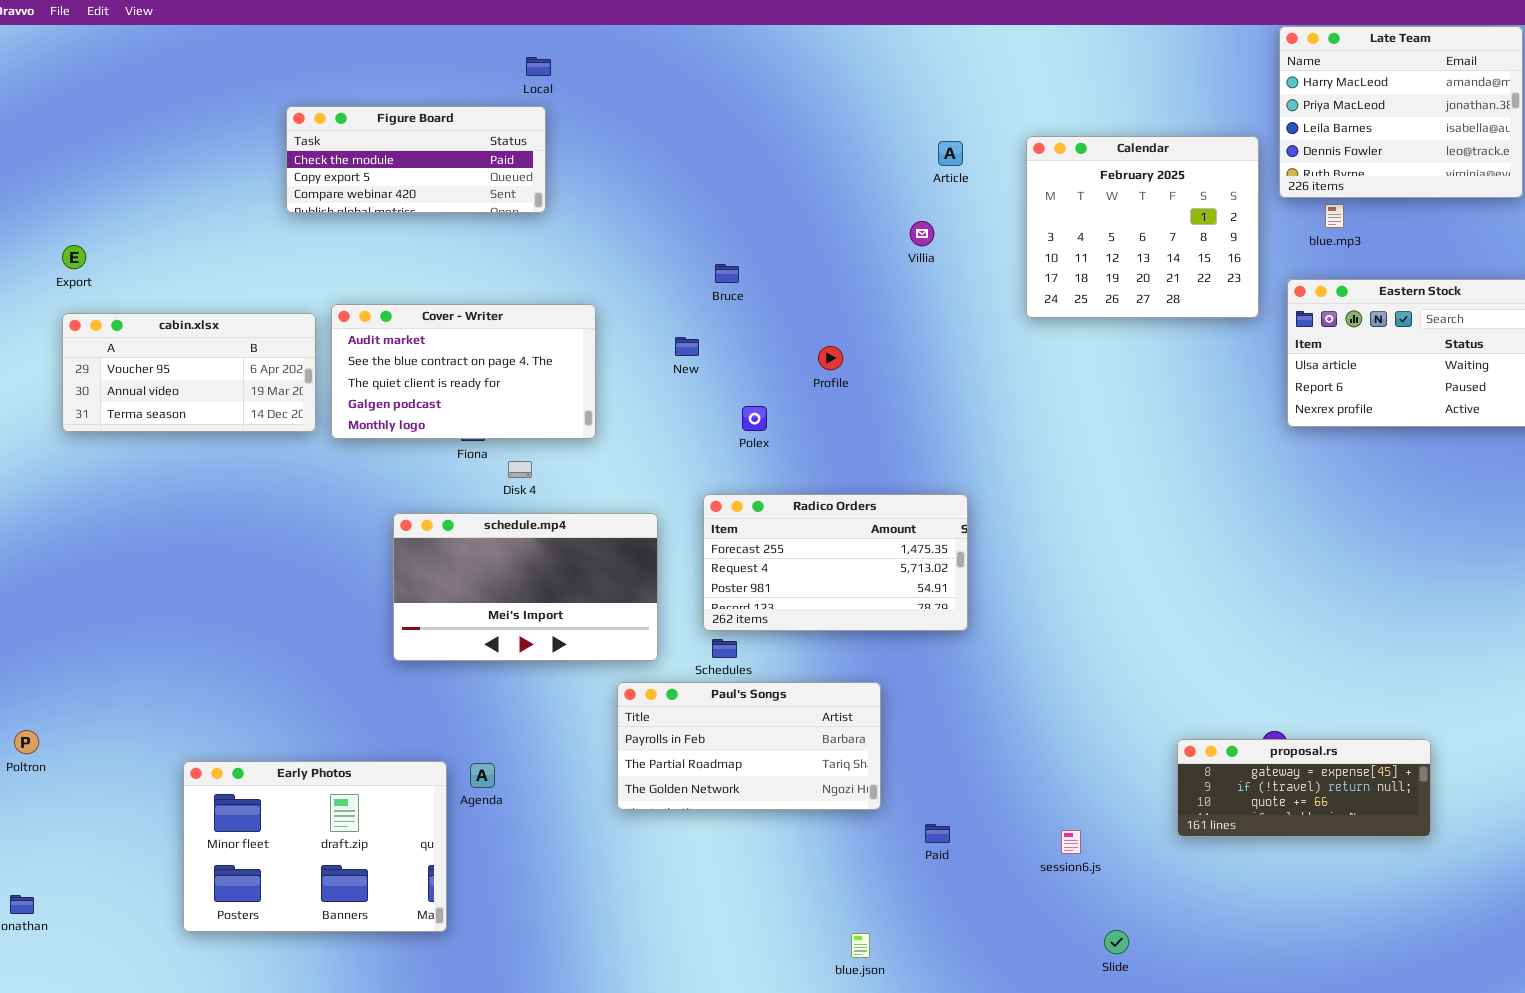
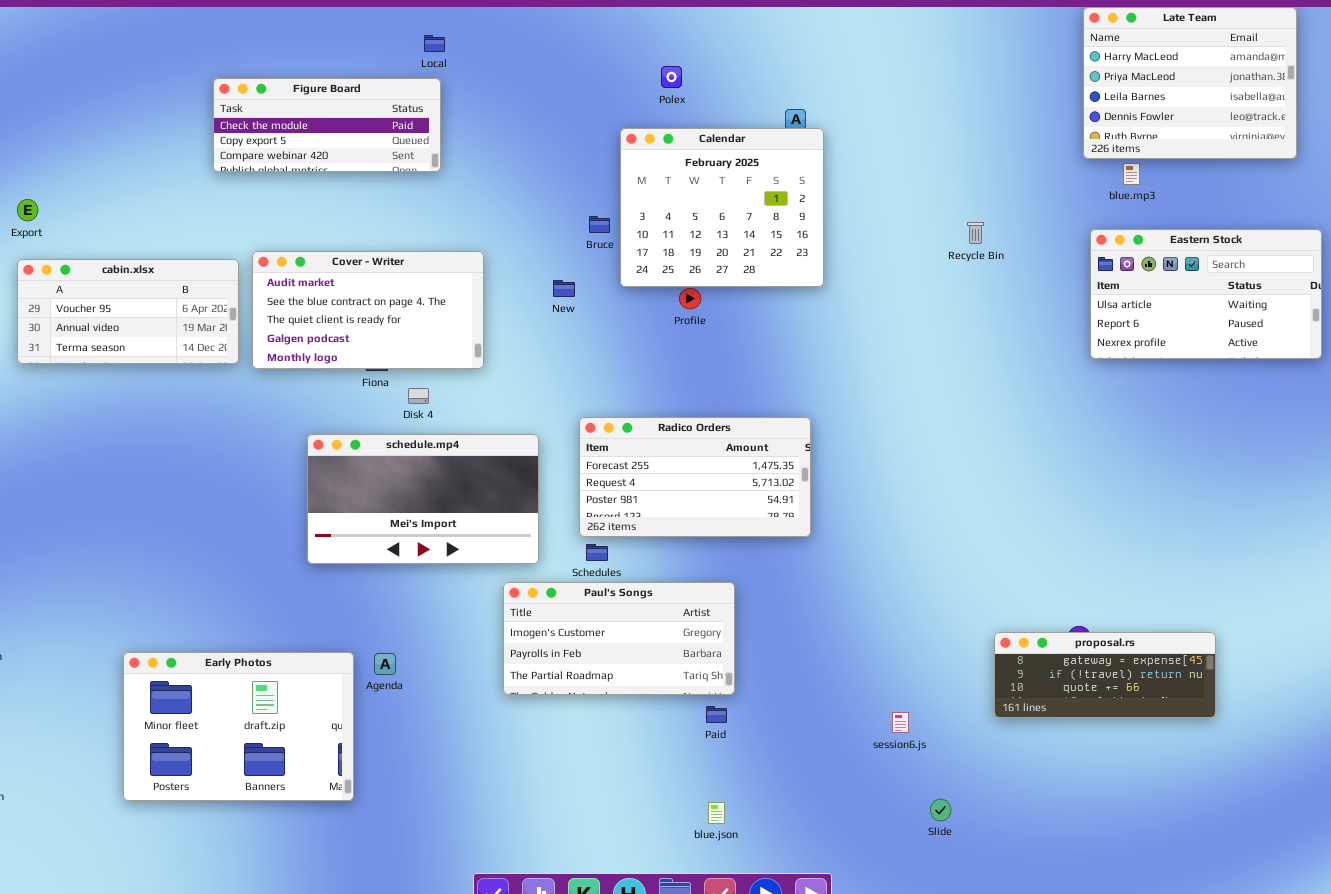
Calendar: [1026,136,1259,318] -> [620,128,824,287], moved
Polex: [742,406,767,431] -> [661,66,682,88], moved
Paul's Songs: [617,682,881,810] -> [503,582,735,695], scrolled up 1 row
Paid: [925,824,950,843] -> [706,706,727,723], moved

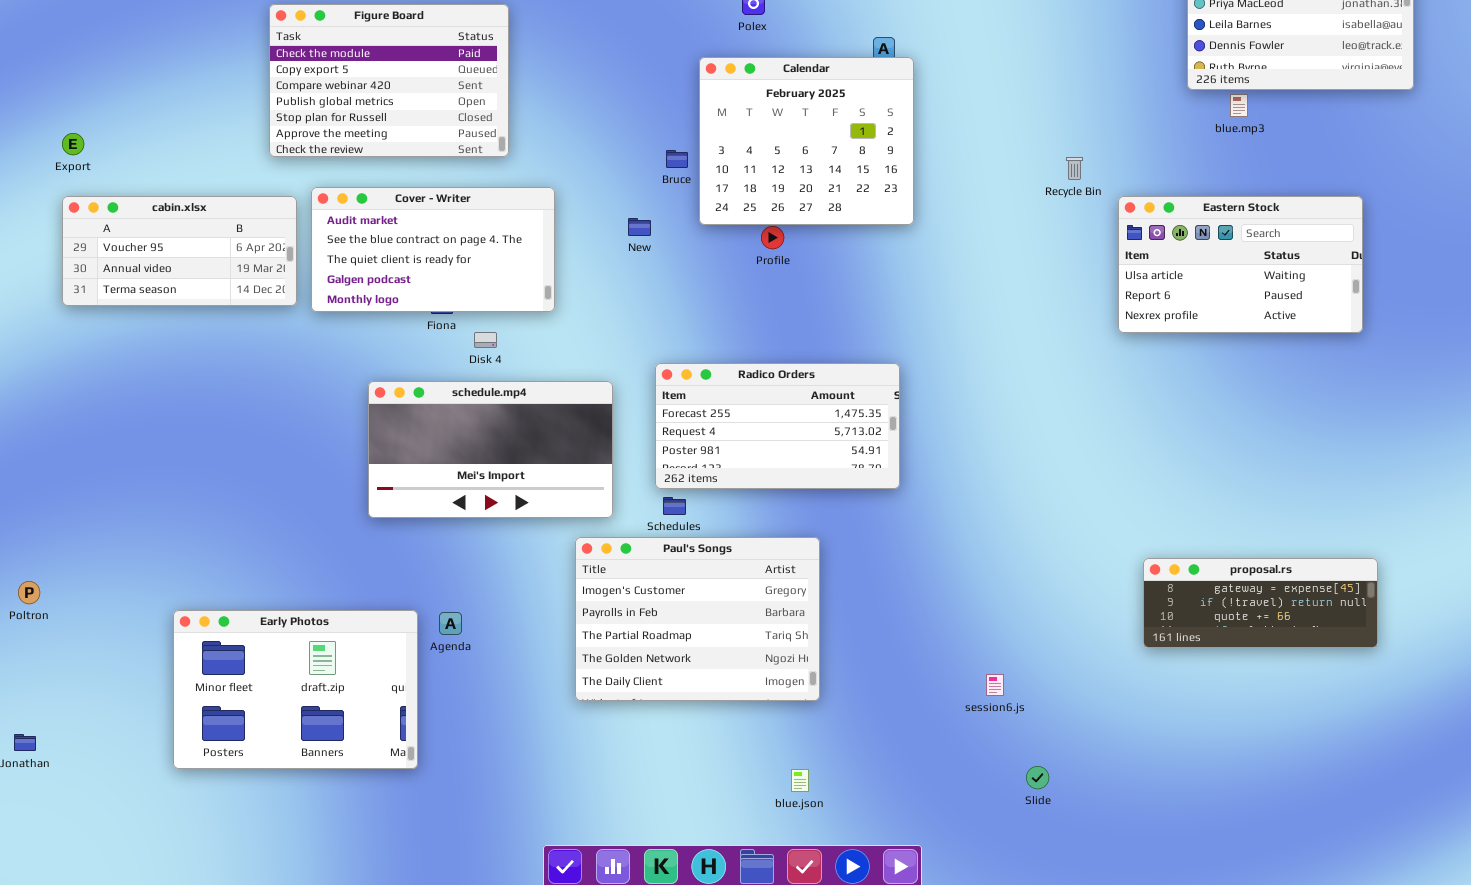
Figure Board: [213,78,441,172] -> [269,4,509,157], resized
Eastern Stock: [1090,229,1322,359] -> [1118,196,1363,333], moved
Paul's Songs: [503,582,735,695] -> [575,537,820,701], resized
proposal.rs: [994,632,1216,718] -> [1143,558,1378,648], moved

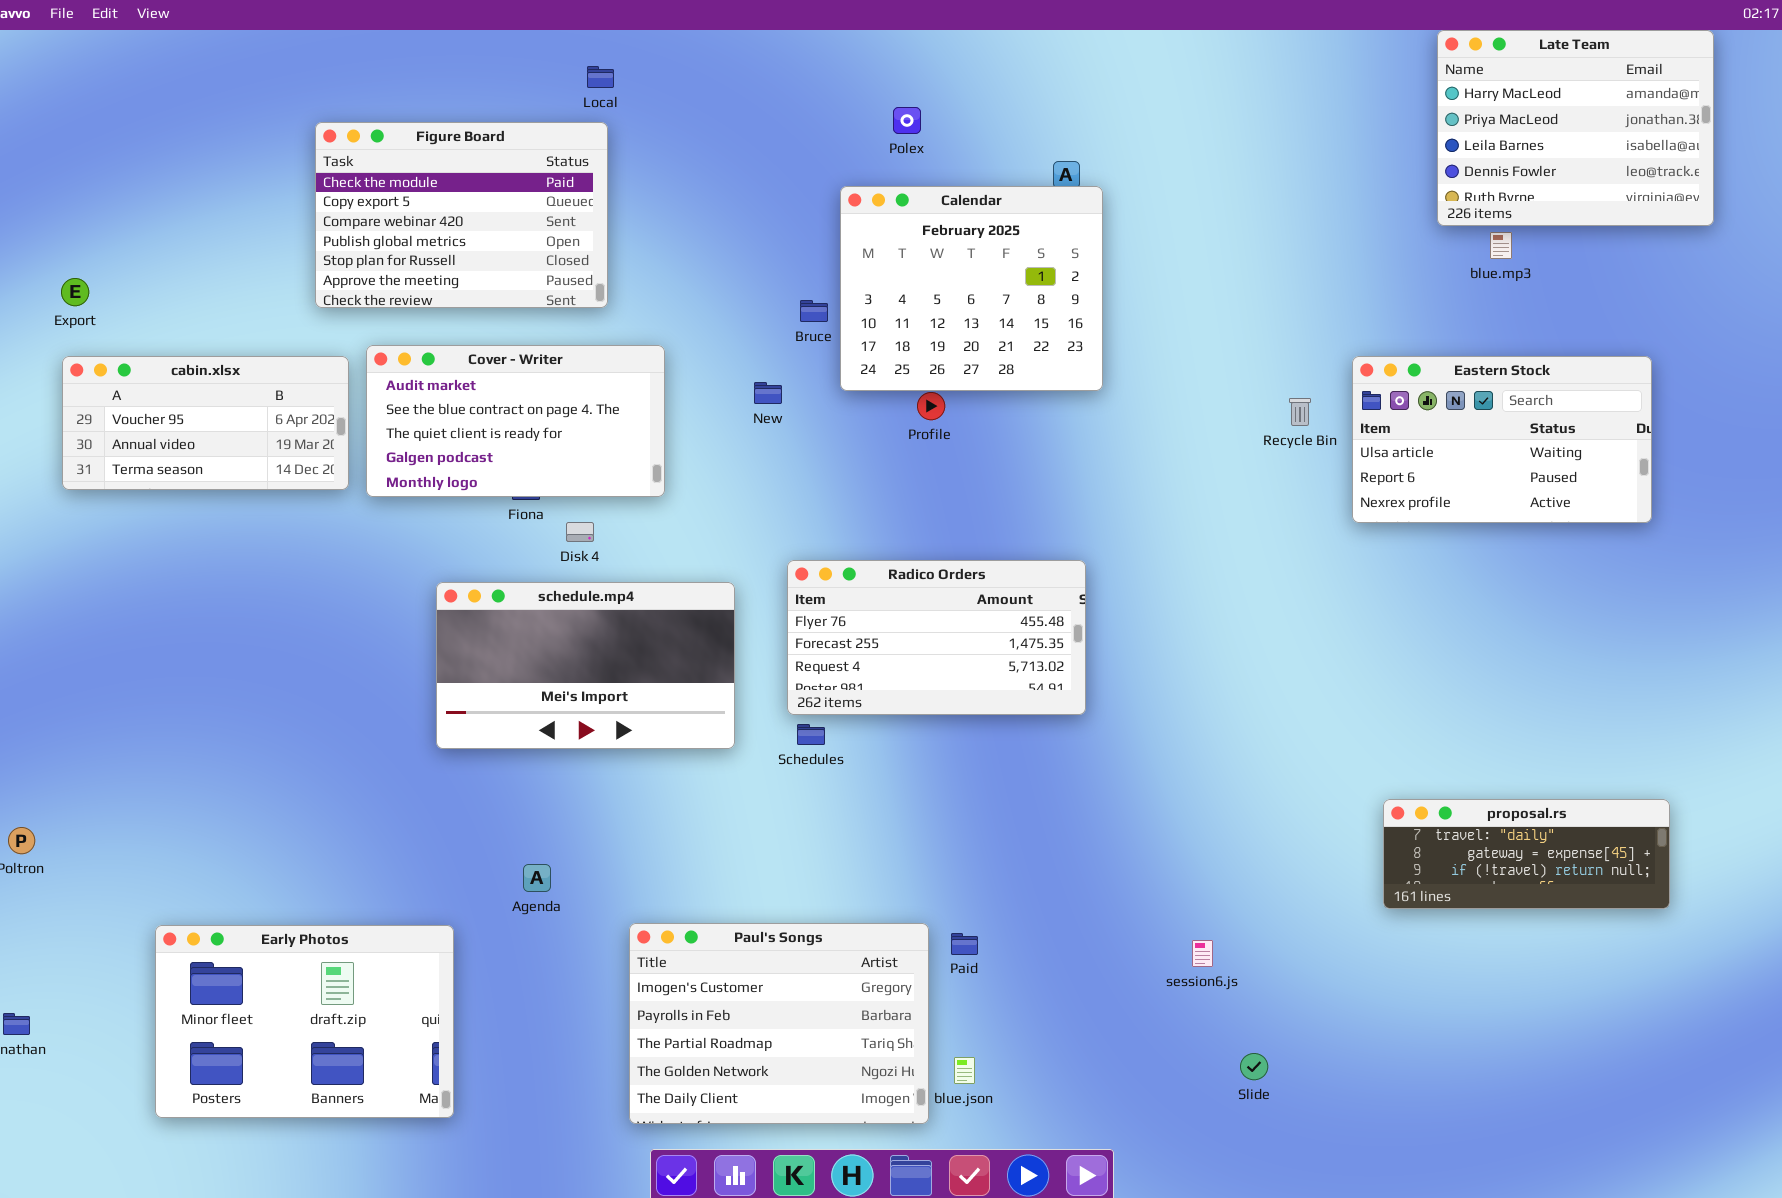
Recycle Bin: [1066,157,1083,180] -> [1289,398,1311,426], moved
Radico Orders: [655,363,900,489] -> [787,560,1086,715], scrolled up 1 row
Paul's Songs: [575,537,820,701] -> [629,923,929,1124], moved
proposal.rs: [1143,558,1378,648] -> [1383,799,1670,909], scrolled up 1 row
Early Photos: [173,610,418,769] -> [155,925,454,1118], moved

